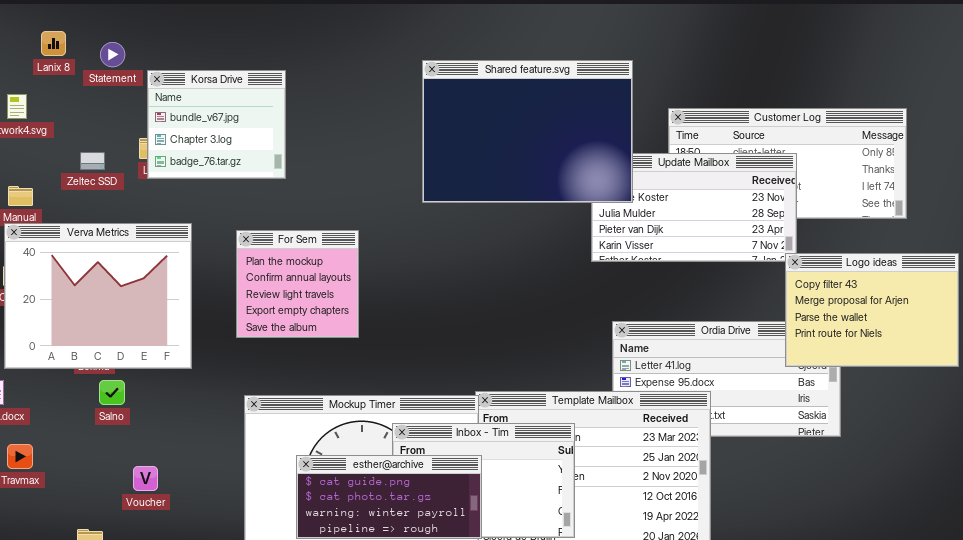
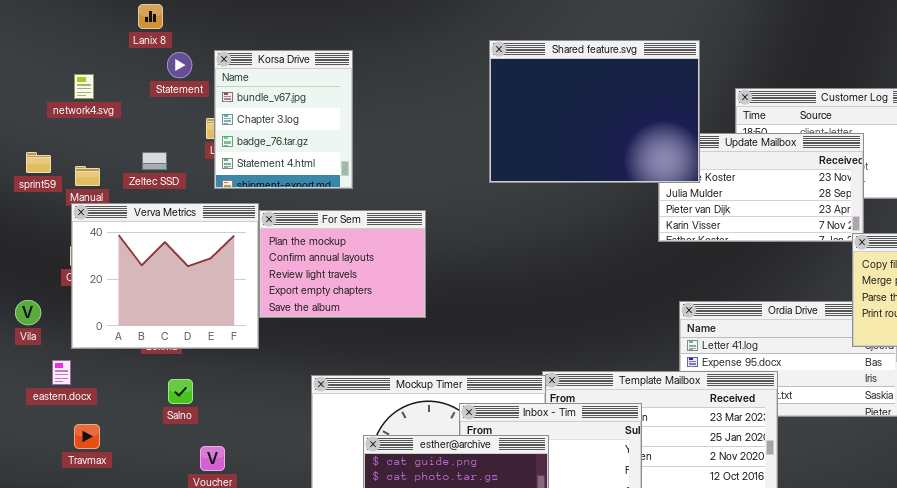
Lanix 8: [41,31,66,56] -> [138,4,163,29], moved
Statement: [100,42,125,67] -> [167,52,192,78], moved
Korsa Drive: [147,70,286,179] -> [214,50,353,189], resized
Zeltec SSD: [80,152,105,170] -> [142,152,167,170], moved
For Sem: [236,230,359,338] -> [259,210,426,318], resized
Salno: [99,380,125,405] -> [168,379,193,404], moved

